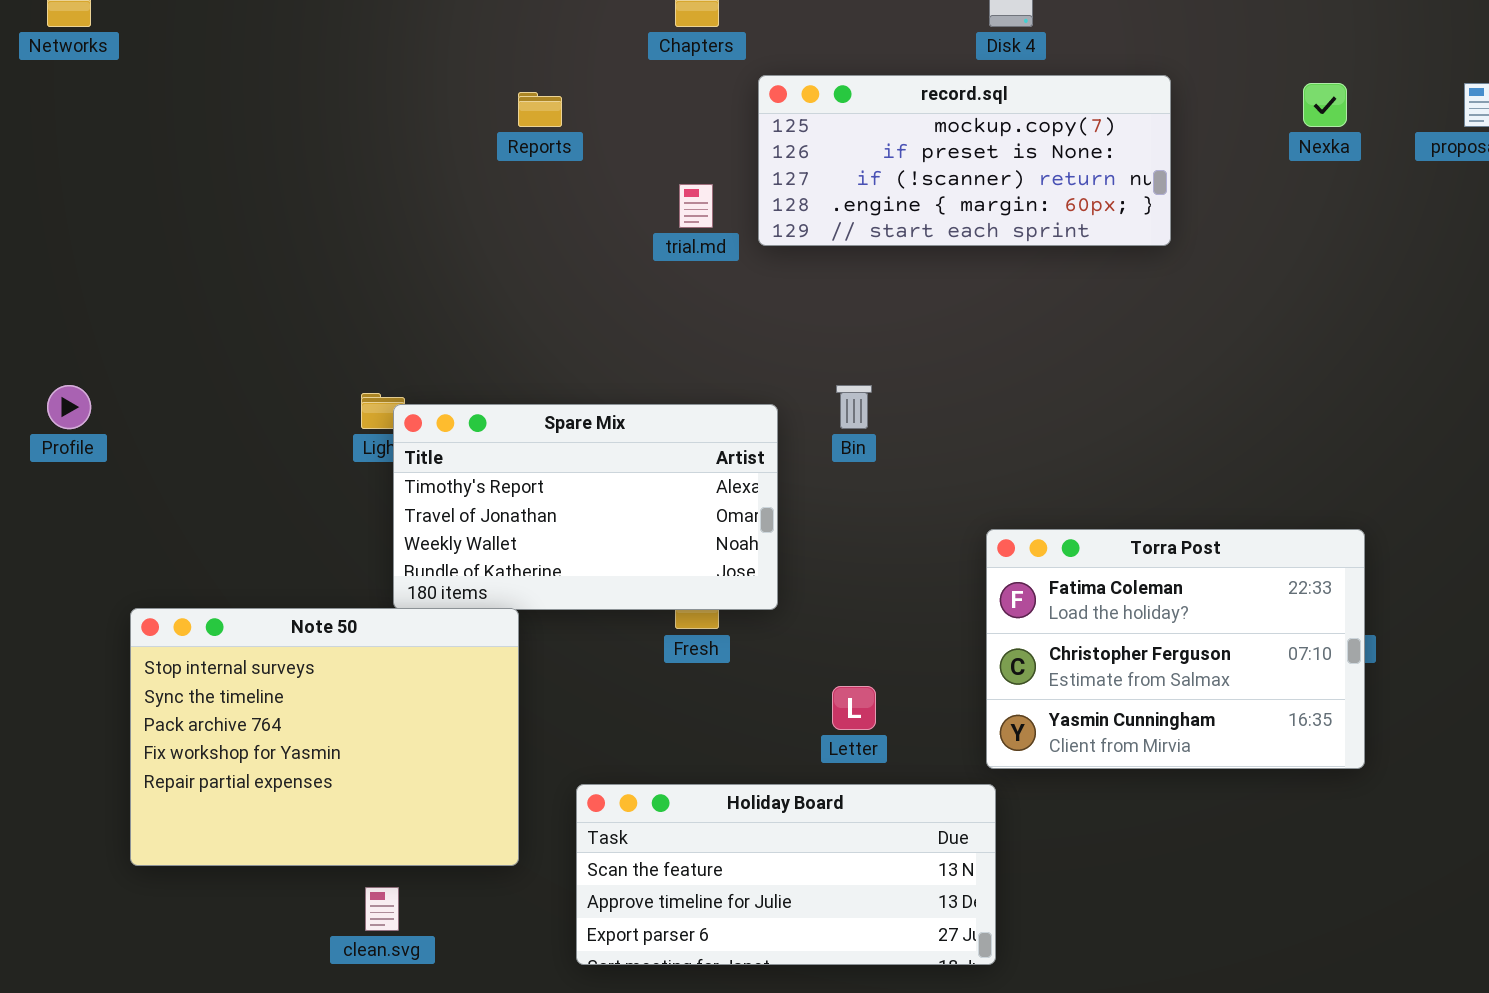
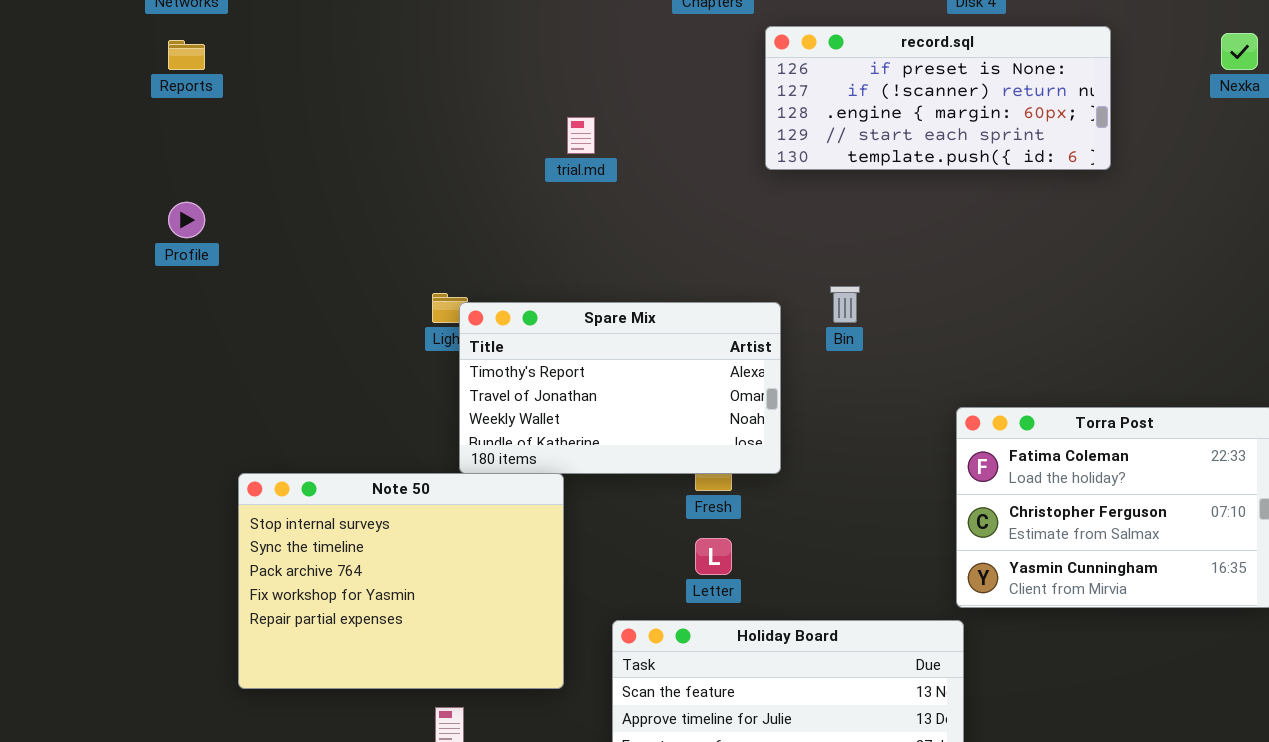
record.sql: [758,75,1171,246] -> [765,26,1111,170], scrolled down 1 row
Reports: [518,92,562,127] -> [168,40,205,70], moved
trial.md: [679,184,713,228] -> [567,117,595,154], moved
Profile: [47,385,91,429] -> [168,202,205,238], moved
Letter: [832,686,876,730] -> [695,538,732,575], moved

